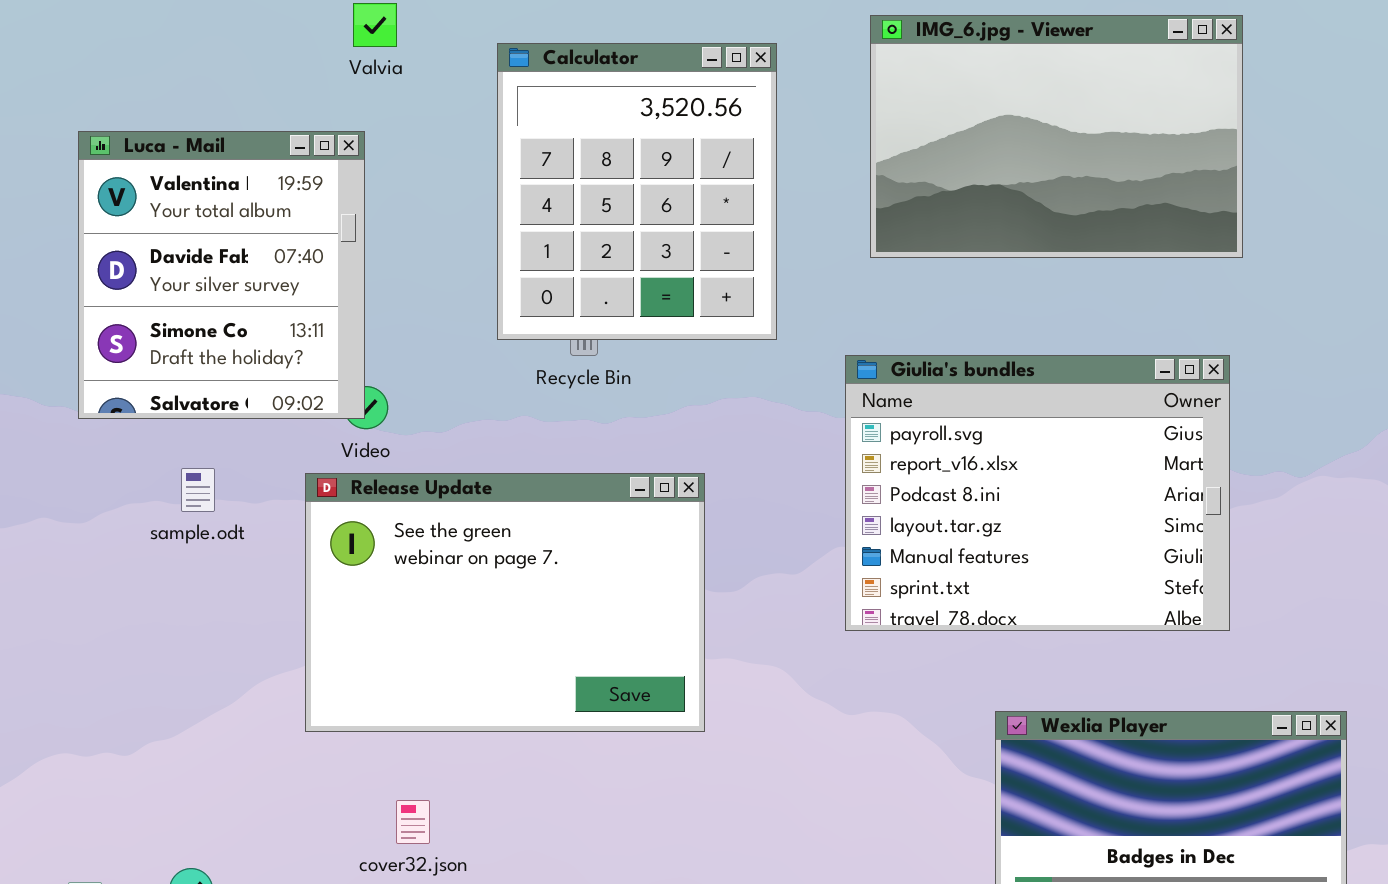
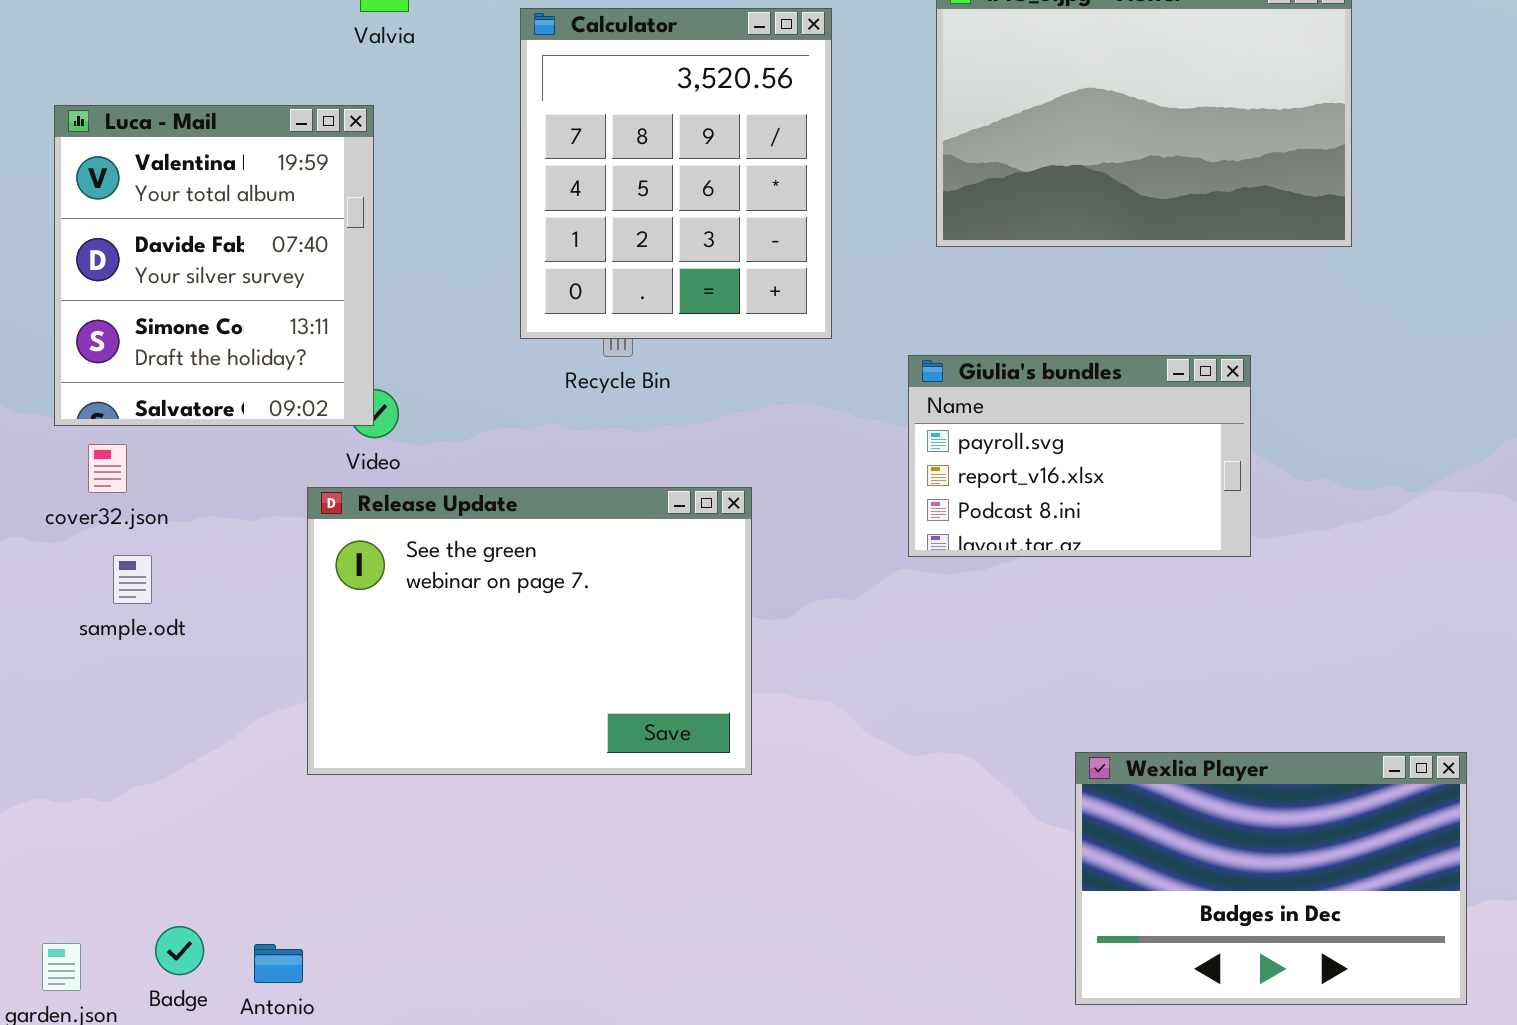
Giulia's bundles: [845,355,1230,631] -> [908,355,1251,557], resized
sample.odt: [181,468,215,512] -> [113,555,152,604], moved
cover32.json: [396,800,430,844] -> [88,444,127,493], moved

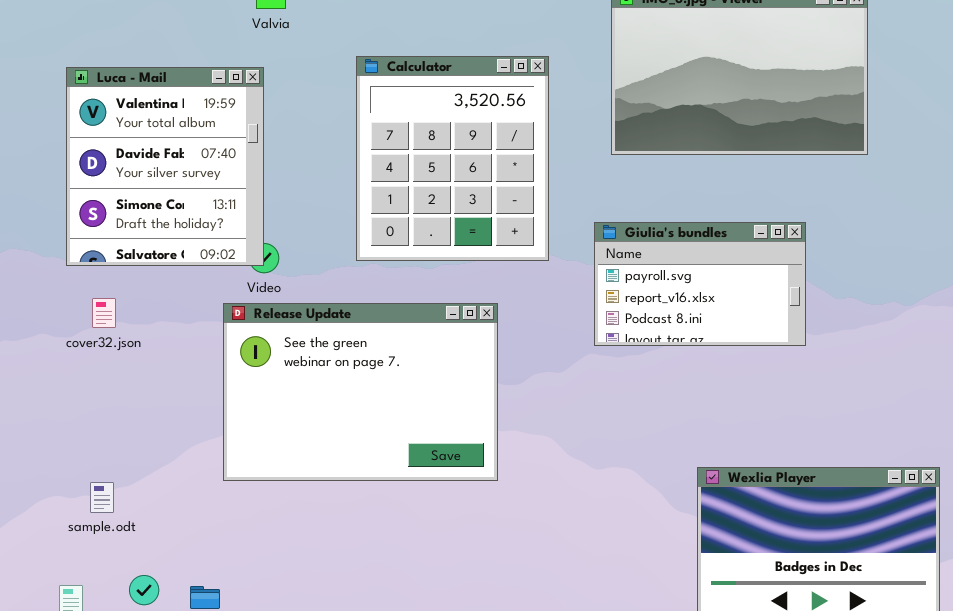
Calculator: [520,8,832,339] -> [356,56,549,261], moved
cover32.json: [88,444,127,493] -> [92,298,116,328], moved
sample.odt: [113,555,152,604] -> [90,482,114,513], moved

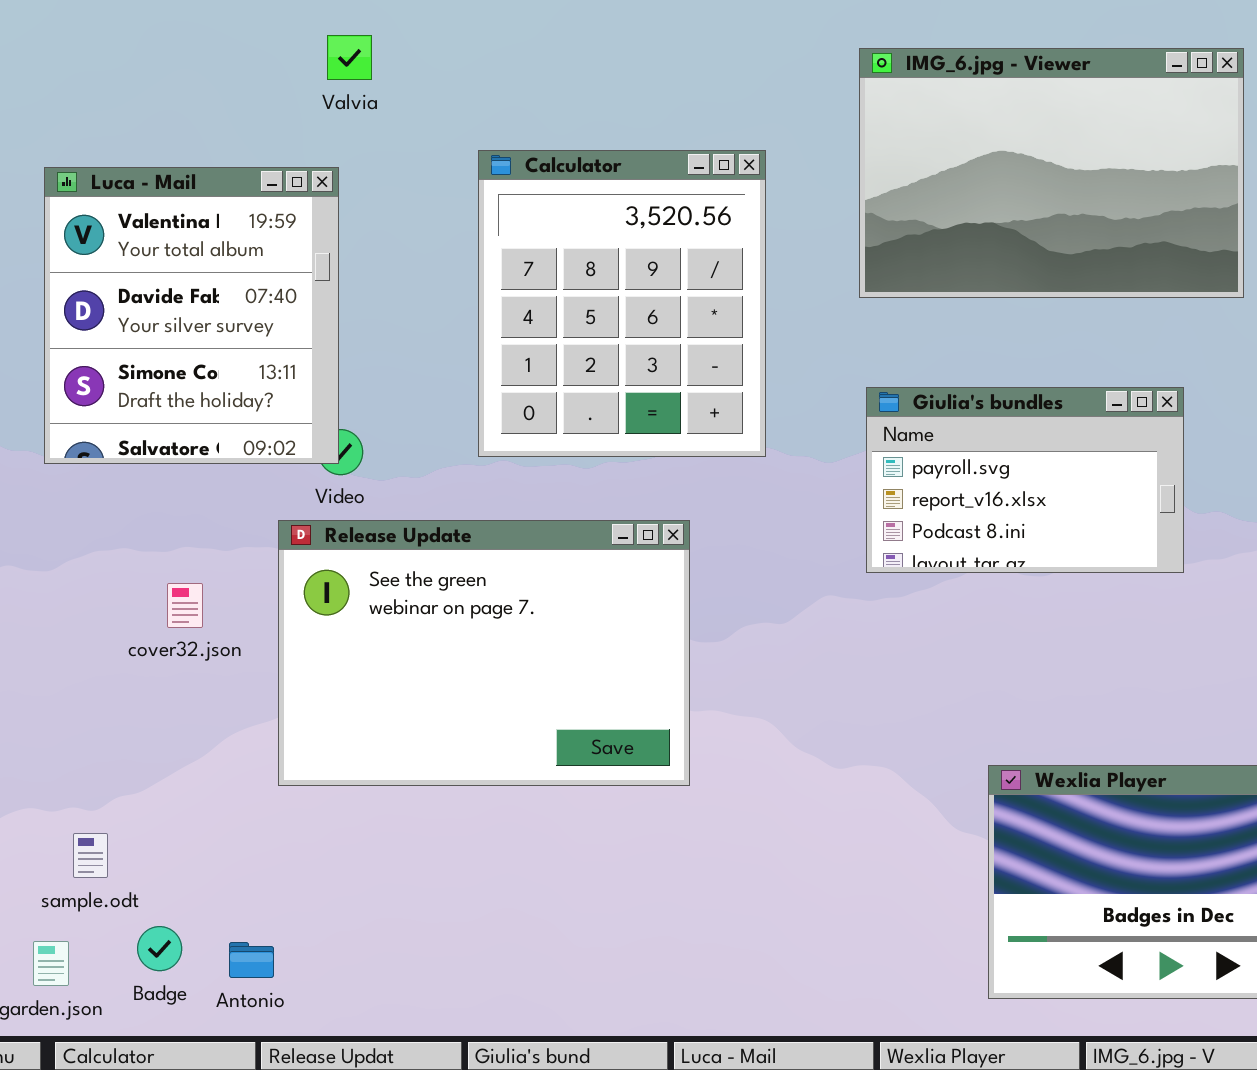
Giulia's bundles: [594,222,806,346] -> [866,387,1184,573], moved
cover32.json: [92,298,116,328] -> [167,583,203,628], moved
sample.odt: [90,482,114,513] -> [73,833,108,878], moved

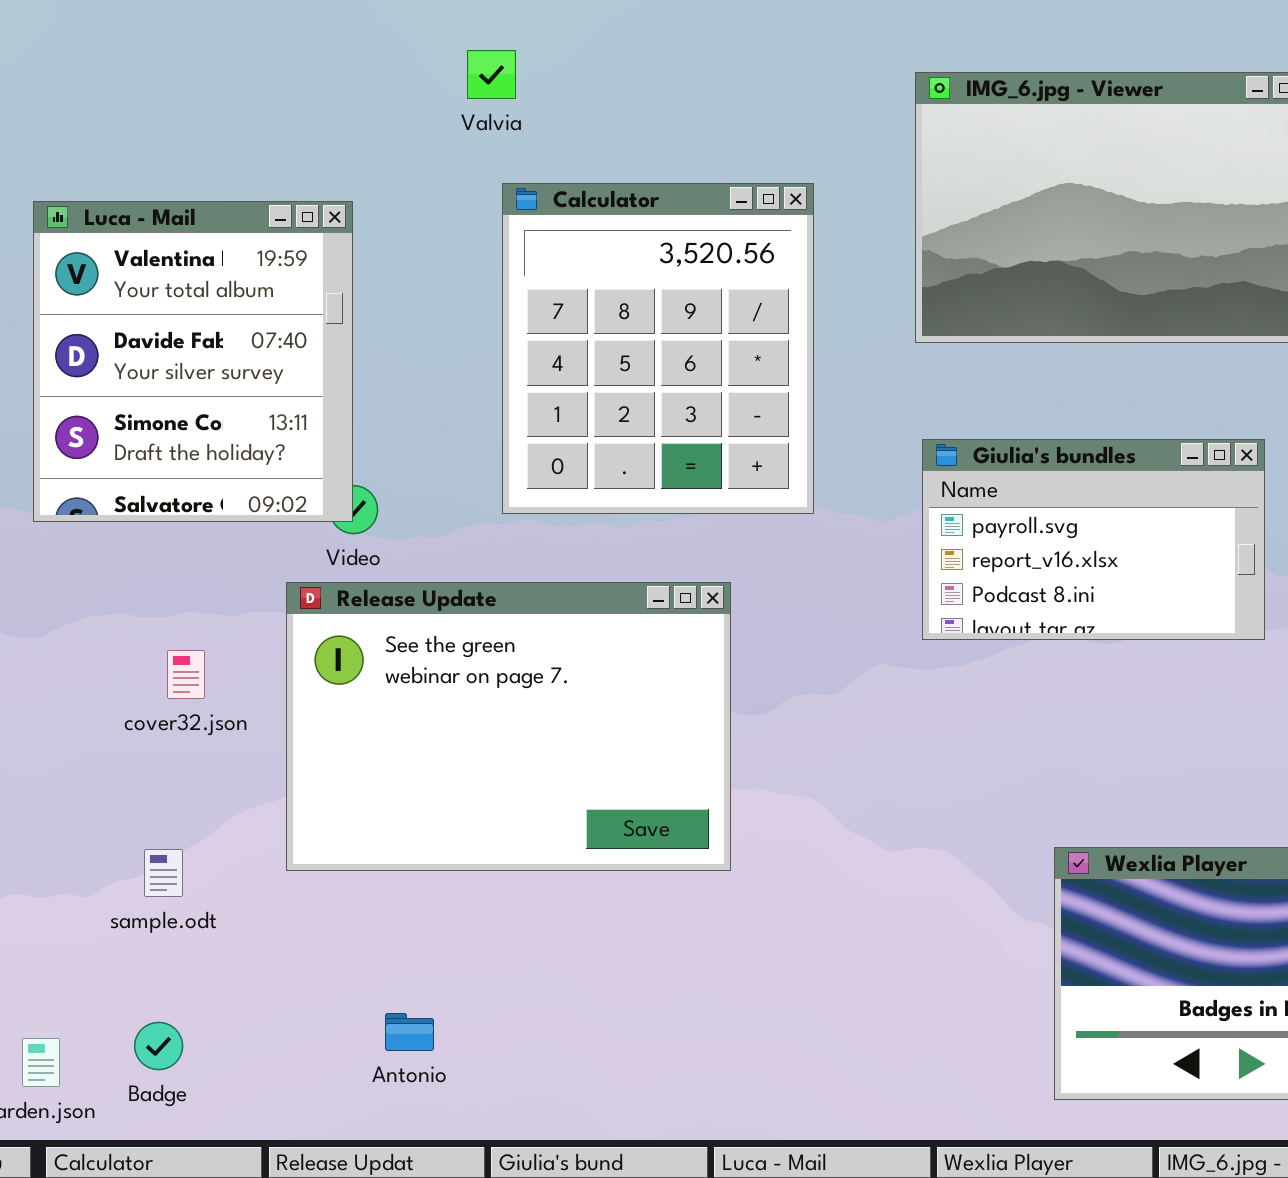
Valvia: [327,35,372,80] -> [467,50,516,99], moved
sample.odt: [73,833,108,878] -> [144,849,183,897], moved
Antonio: [229,942,274,978] -> [385,1013,434,1051], moved

